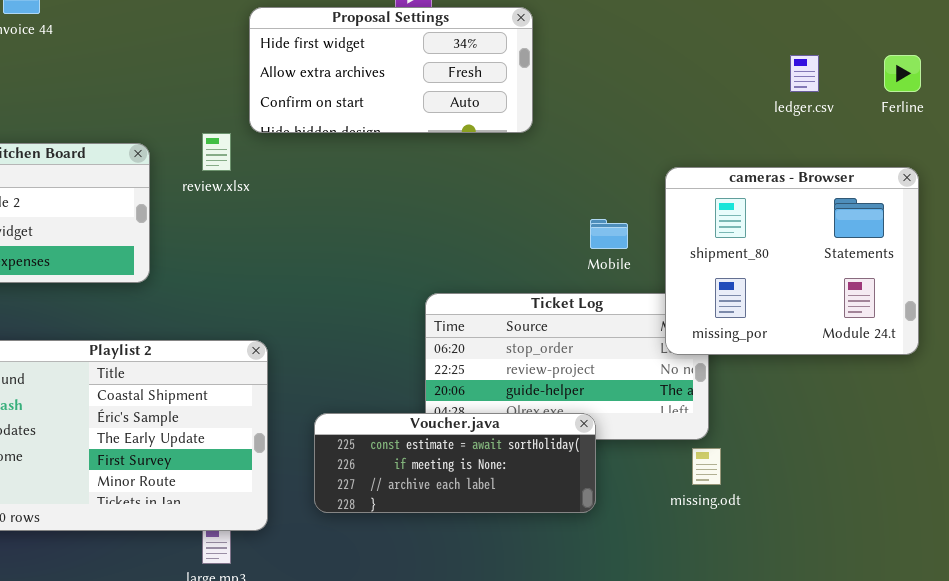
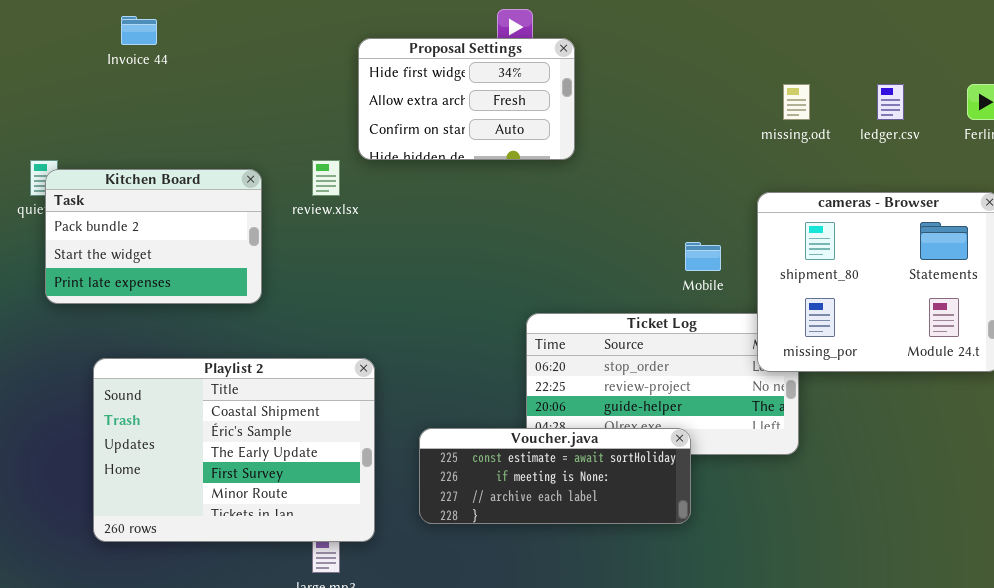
Proposal Settings: [249,7,533,133] -> [358,38,575,160], resized
missing.odt: [692,448,721,485] -> [783,84,810,120], moved

